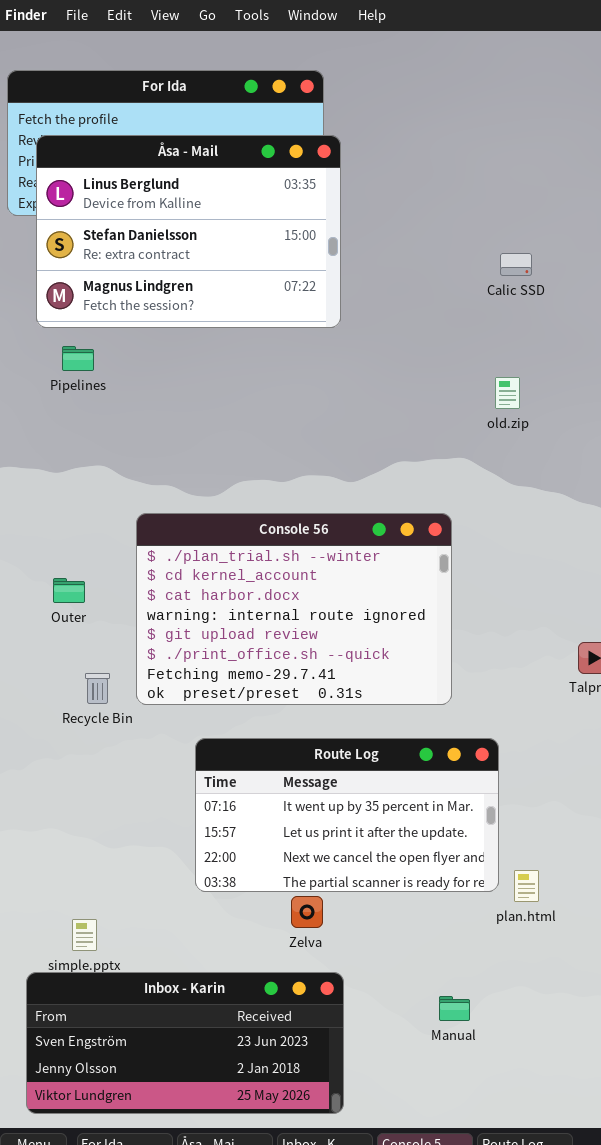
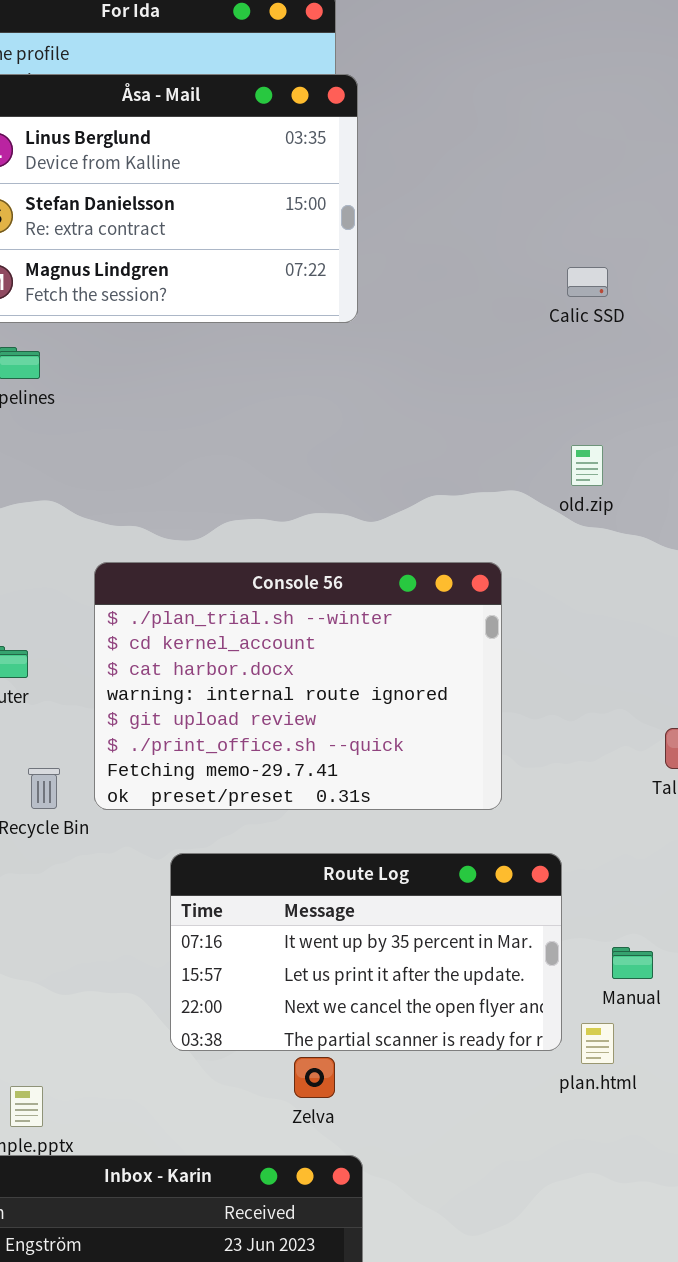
Calic SSD: [500,253,532,276] -> [567,267,608,297], moved
old.zip: [495,377,520,409] -> [571,445,603,486], moved
Manual: [439,996,470,1021] -> [612,947,653,979], moved

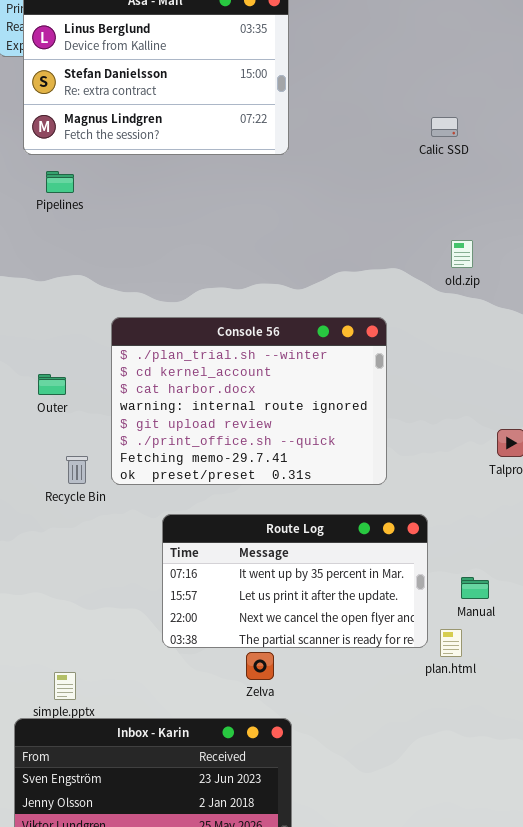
old.zip: [571,445,603,486] -> [451,240,473,268], moved

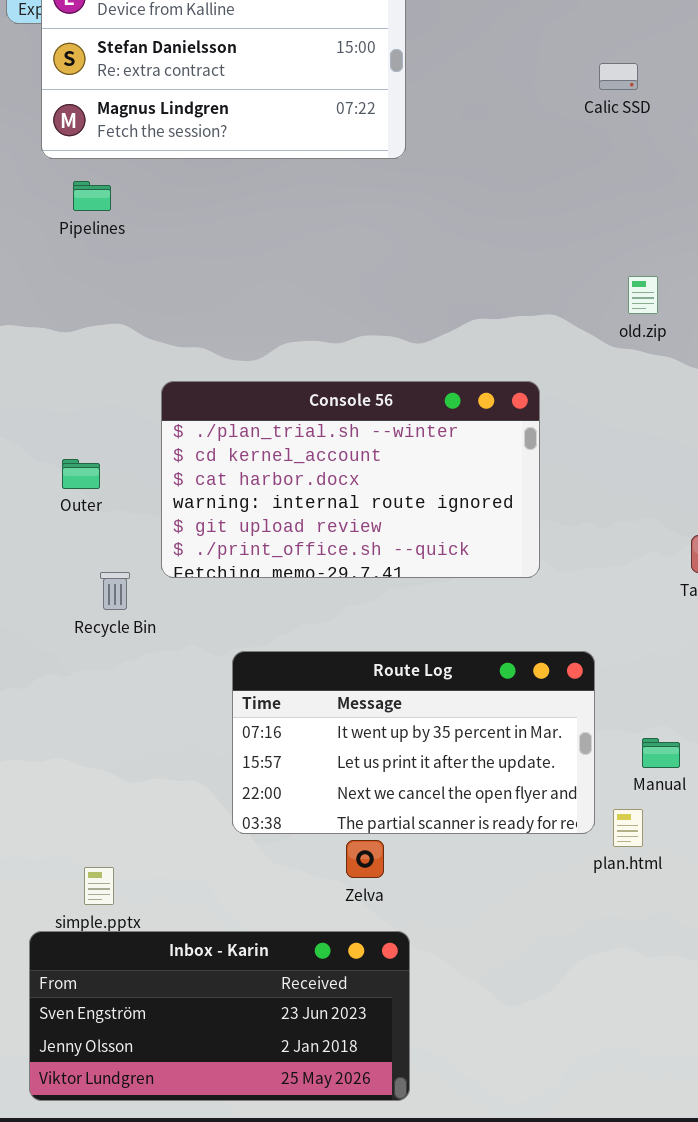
Calic SSD: [431,117,458,137] -> [599,63,638,90], moved
Console 56: [111,317,387,485] -> [161,381,540,578], resized

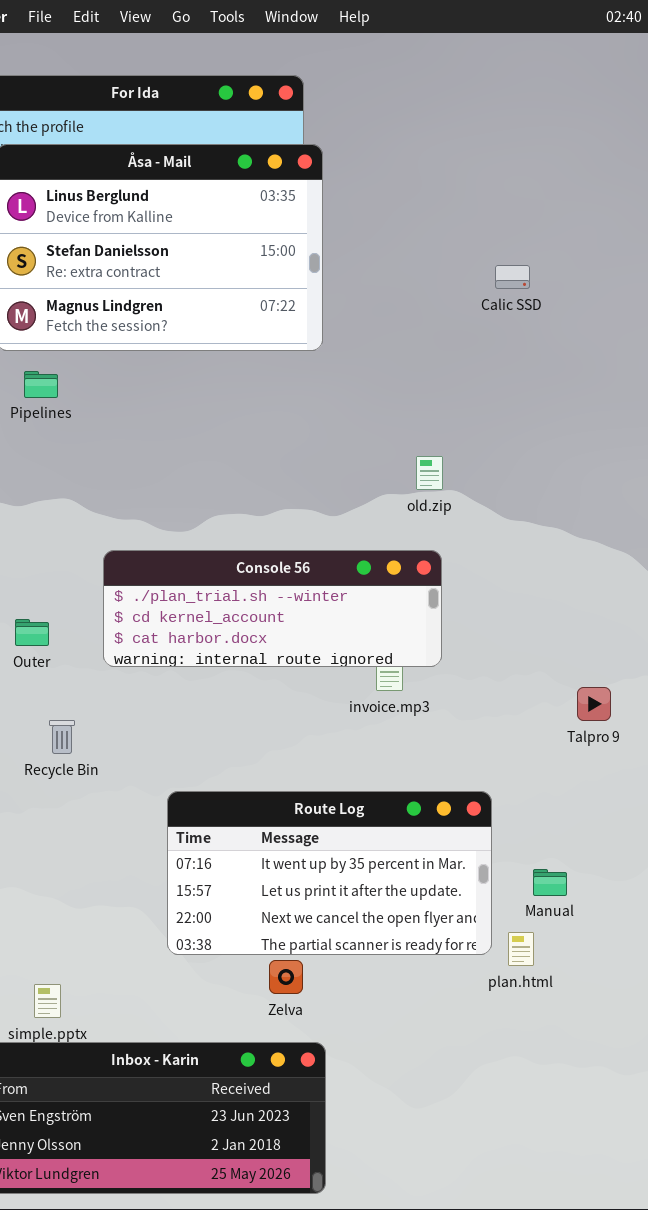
old.zip: [628,276,658,314] -> [416,456,443,490], moved
Console 56: [161,381,540,578] -> [103,550,442,667], resized

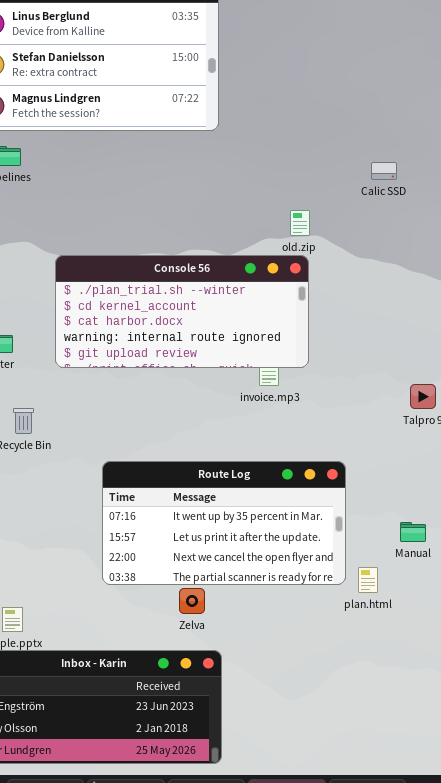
Calic SSD: [495,265,530,289] -> [371,162,397,180], moved
Console 56: [103,550,442,667] -> [55,255,309,368], resized
Manual: [533,869,567,896] -> [400,522,426,542], moved

